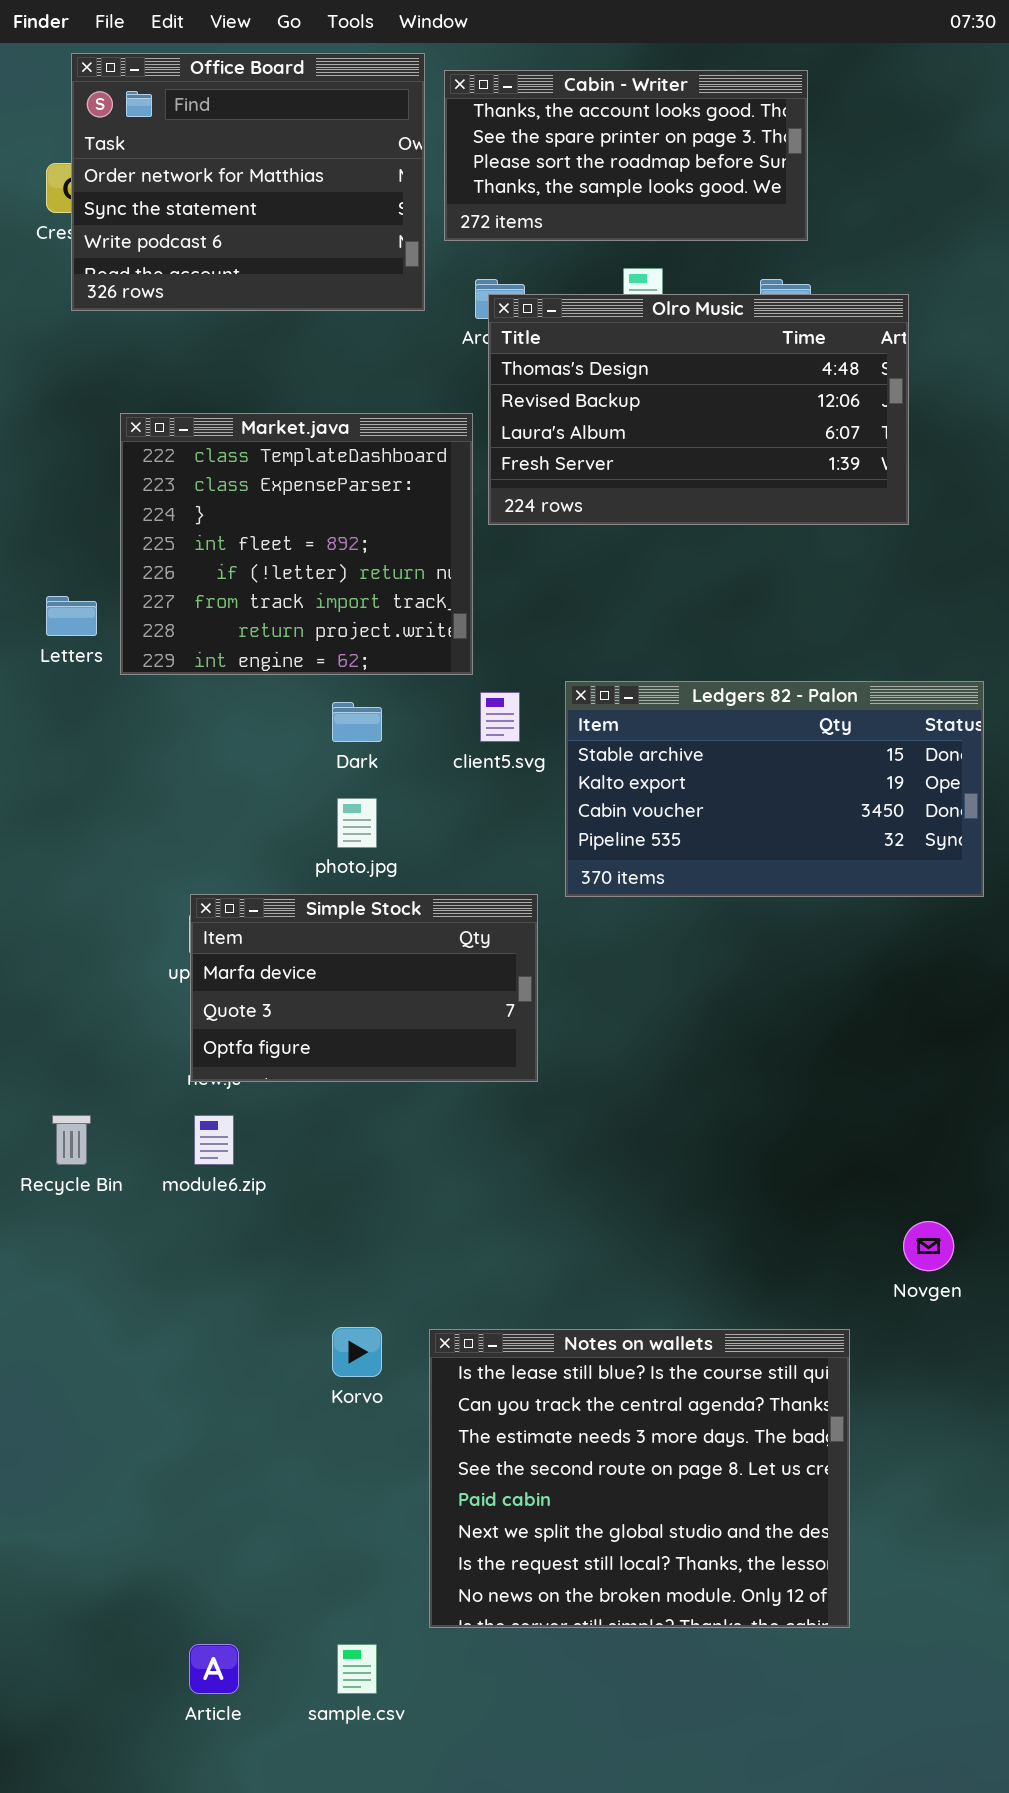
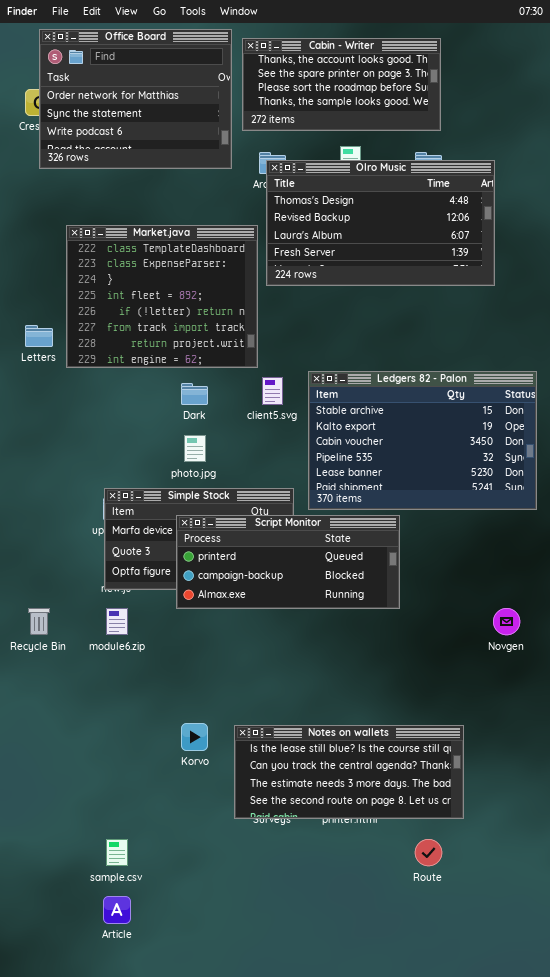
Ledgers 82 - Palon: [565,681,984,897] -> [308,371,537,510], resized
Script Monitor: none -> [176,515,400,609], opened
Novgen: [903,1221,954,1271] -> [493,608,520,635], moved
Notes on wallets: [429,1329,850,1628] -> [234,725,464,819], resized
sample.csv: [337,1644,377,1694] -> [106,839,128,866], moved

